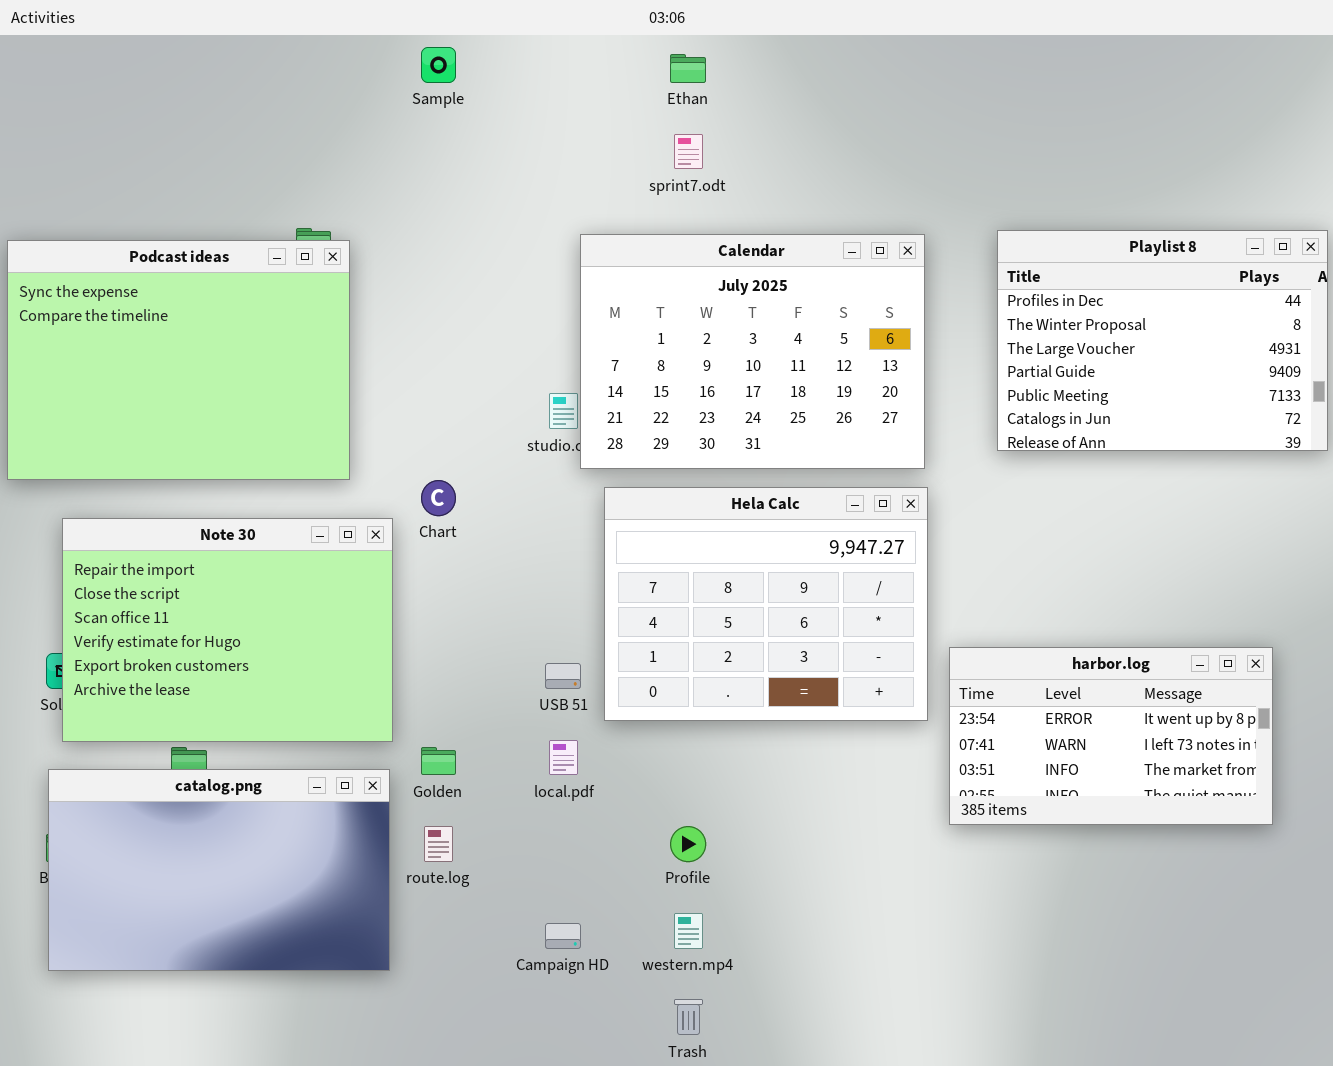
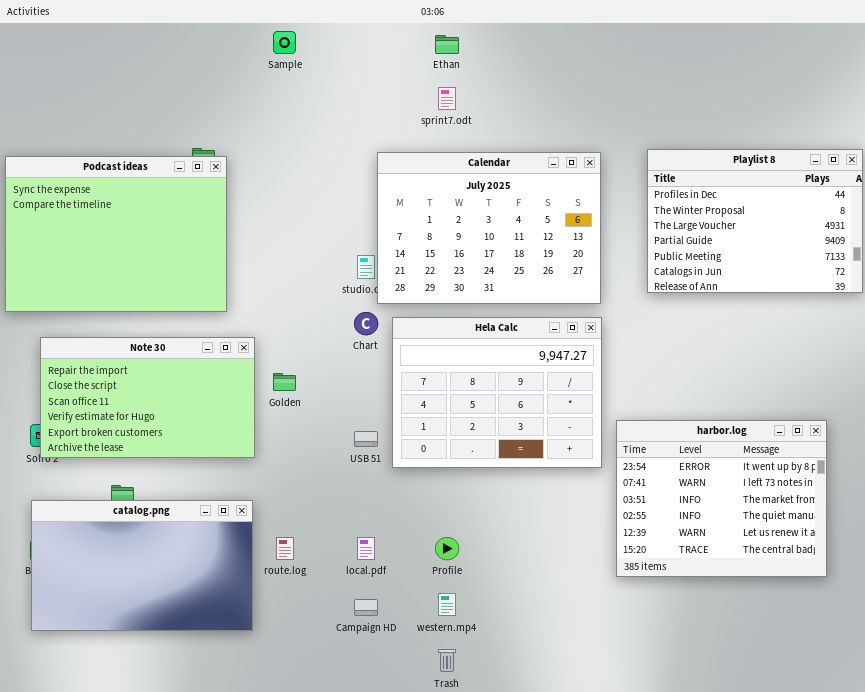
Chart: [421,480,456,516] -> [354,312,378,335], moved
Note 30: [62,518,393,742] -> [40,337,255,458], resized
harbor.log: [949,647,1273,825] -> [616,420,827,577], resized
local.pdf: [549,740,578,775] -> [357,537,375,560], moved
Golden: [421,747,456,775] -> [273,373,296,391], moved

